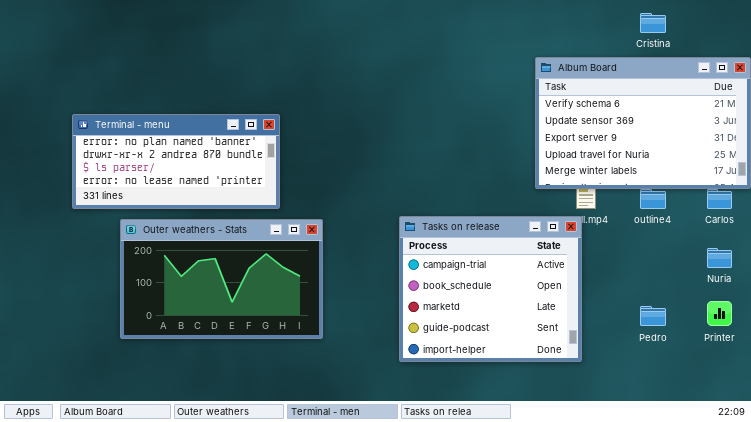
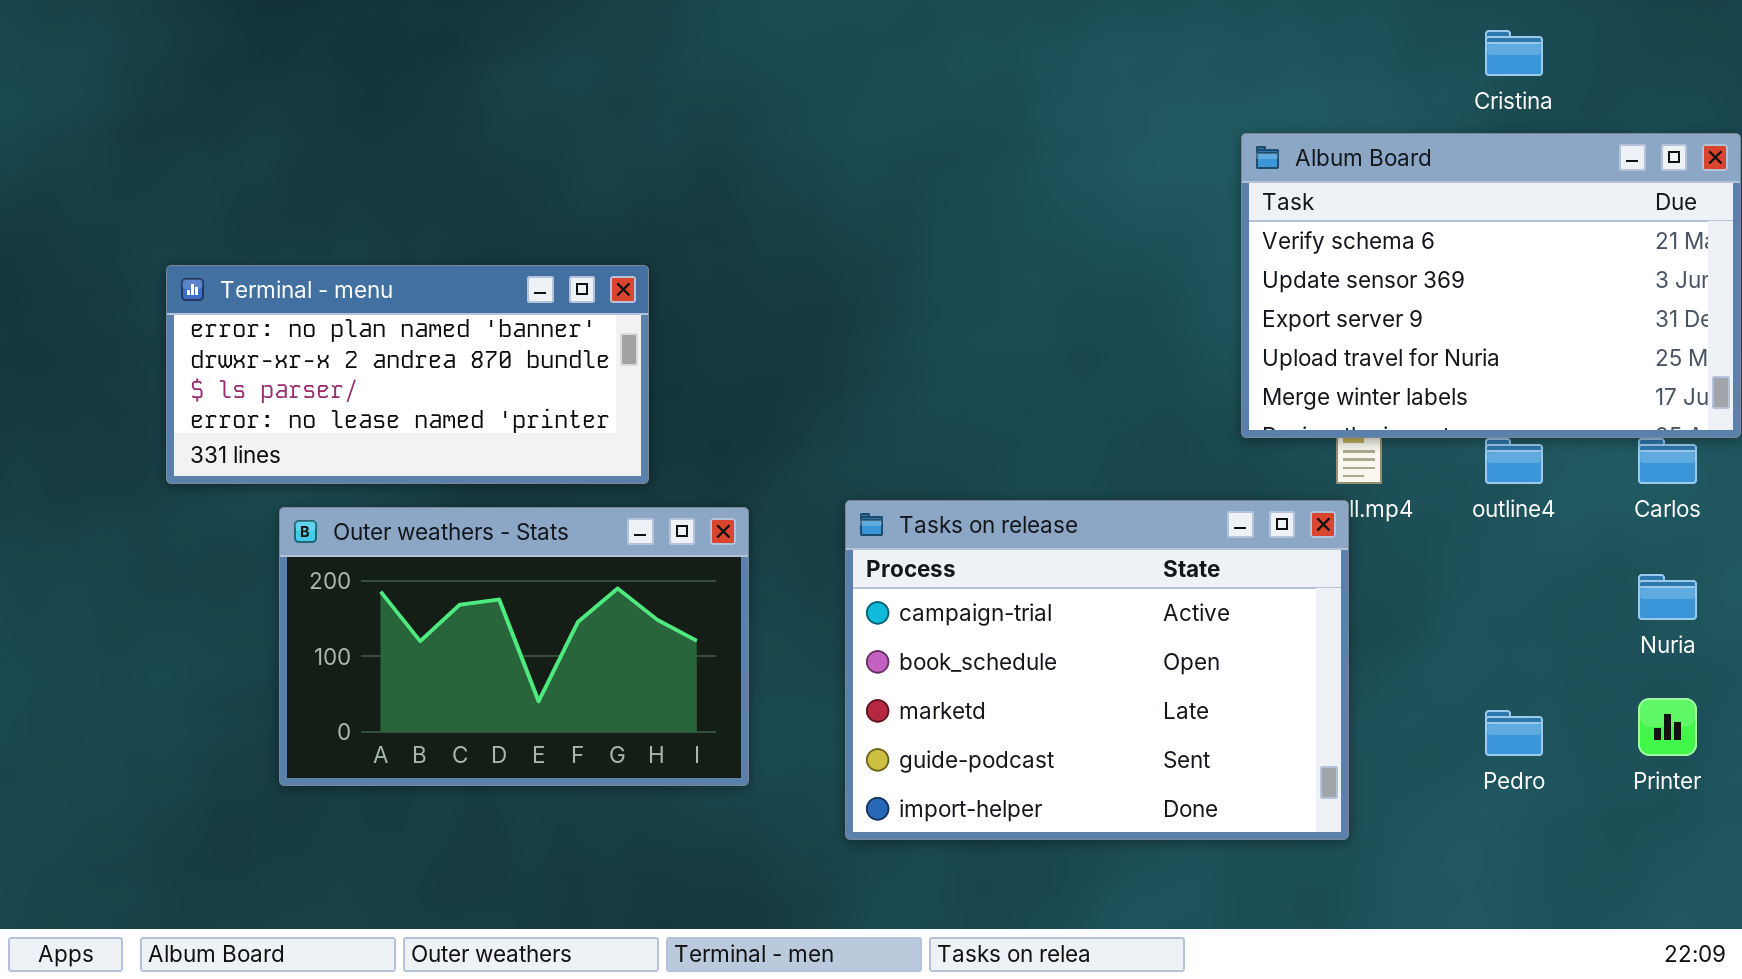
Tasks on release: [399,216,582,362] -> [845,500,1349,840], resized

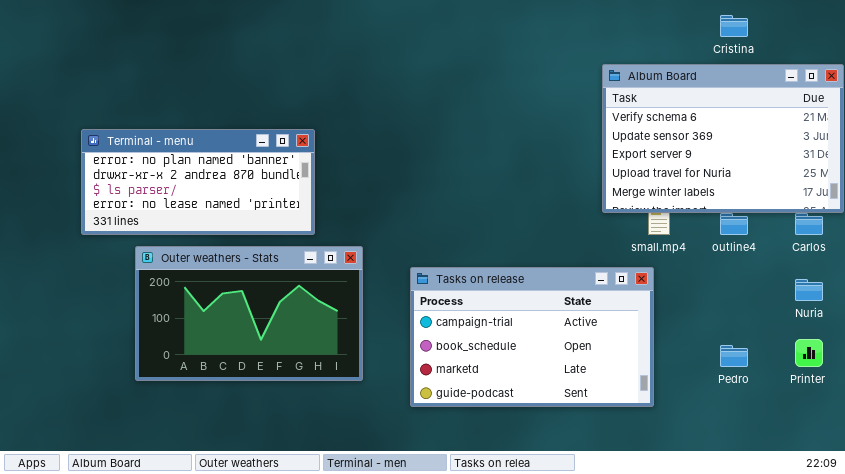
Tasks on release: [845,500,1349,840] -> [410,267,654,407], resized

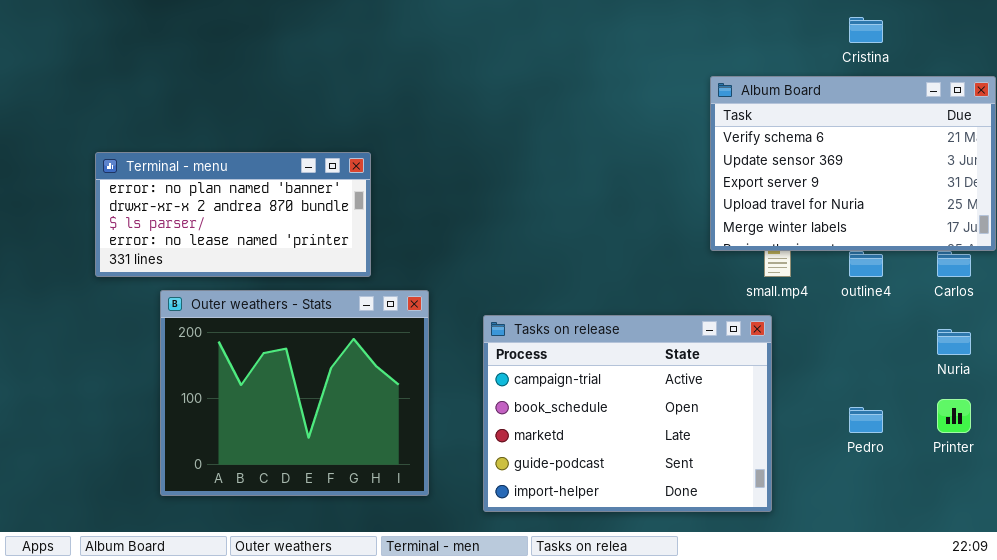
Outer weathers - Stats: [135,246,363,381] -> [160,290,429,496], resized
Tasks on release: [410,267,654,407] -> [483,315,772,512], resized

